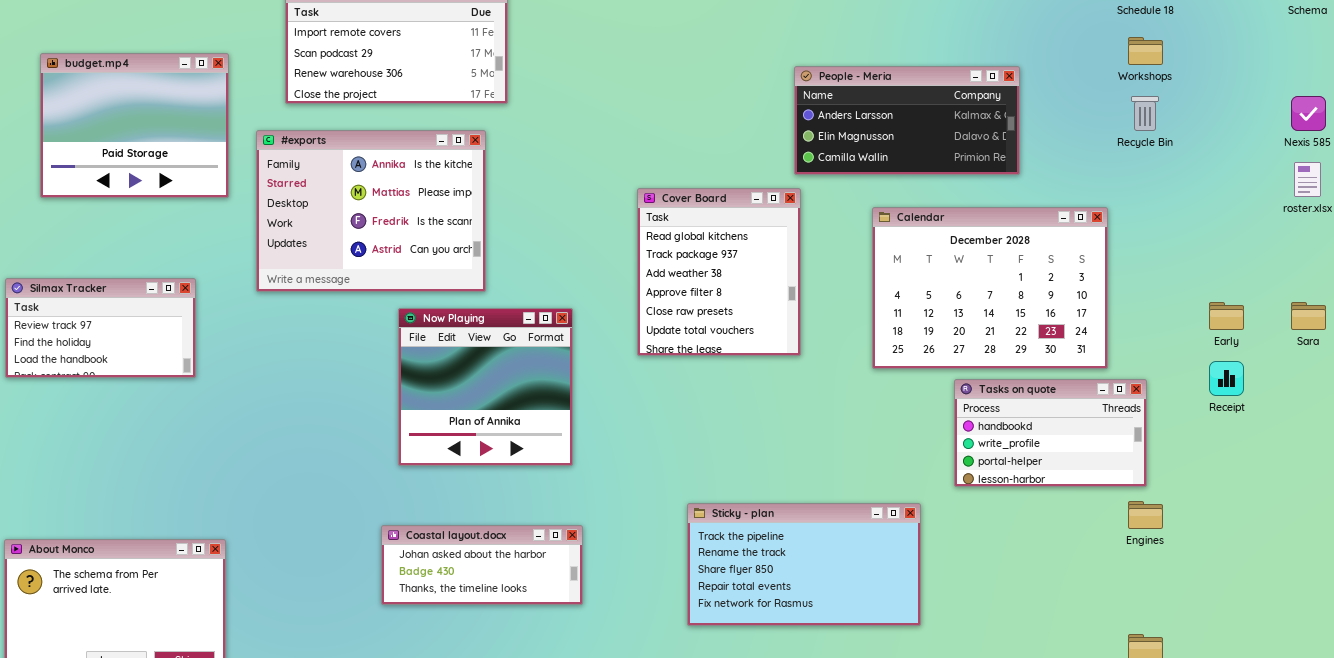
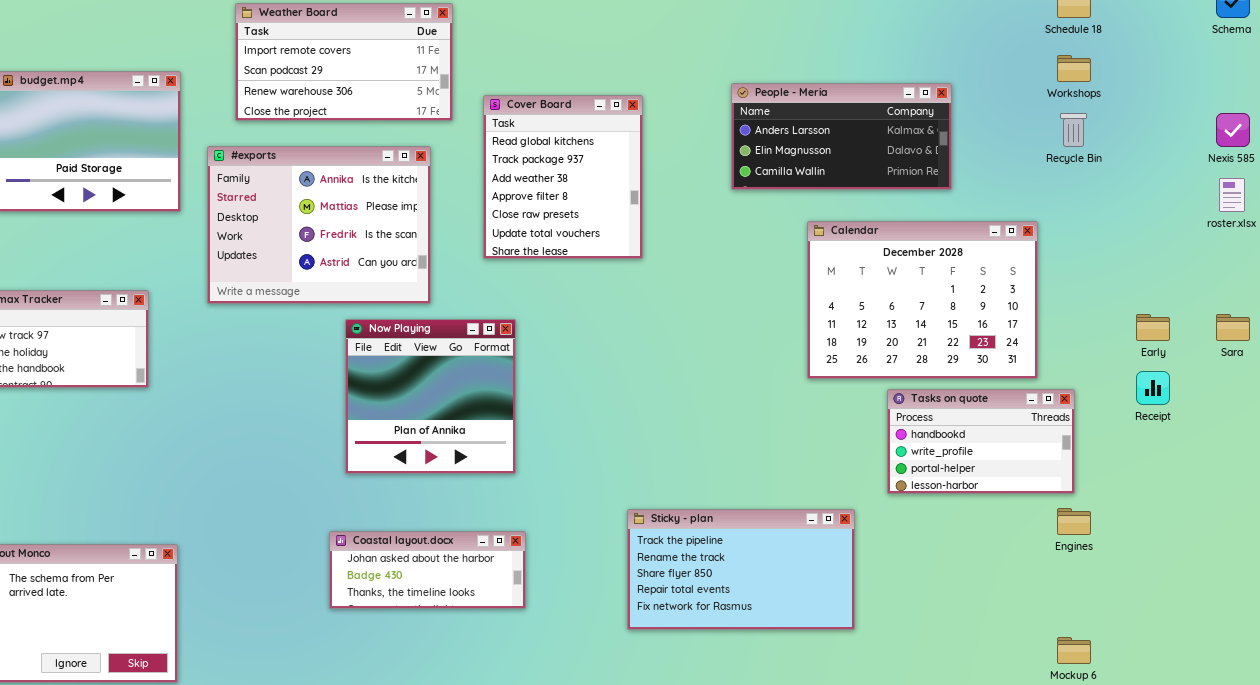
Cover Board: [637,188,801,356] -> [483,95,643,259], moved

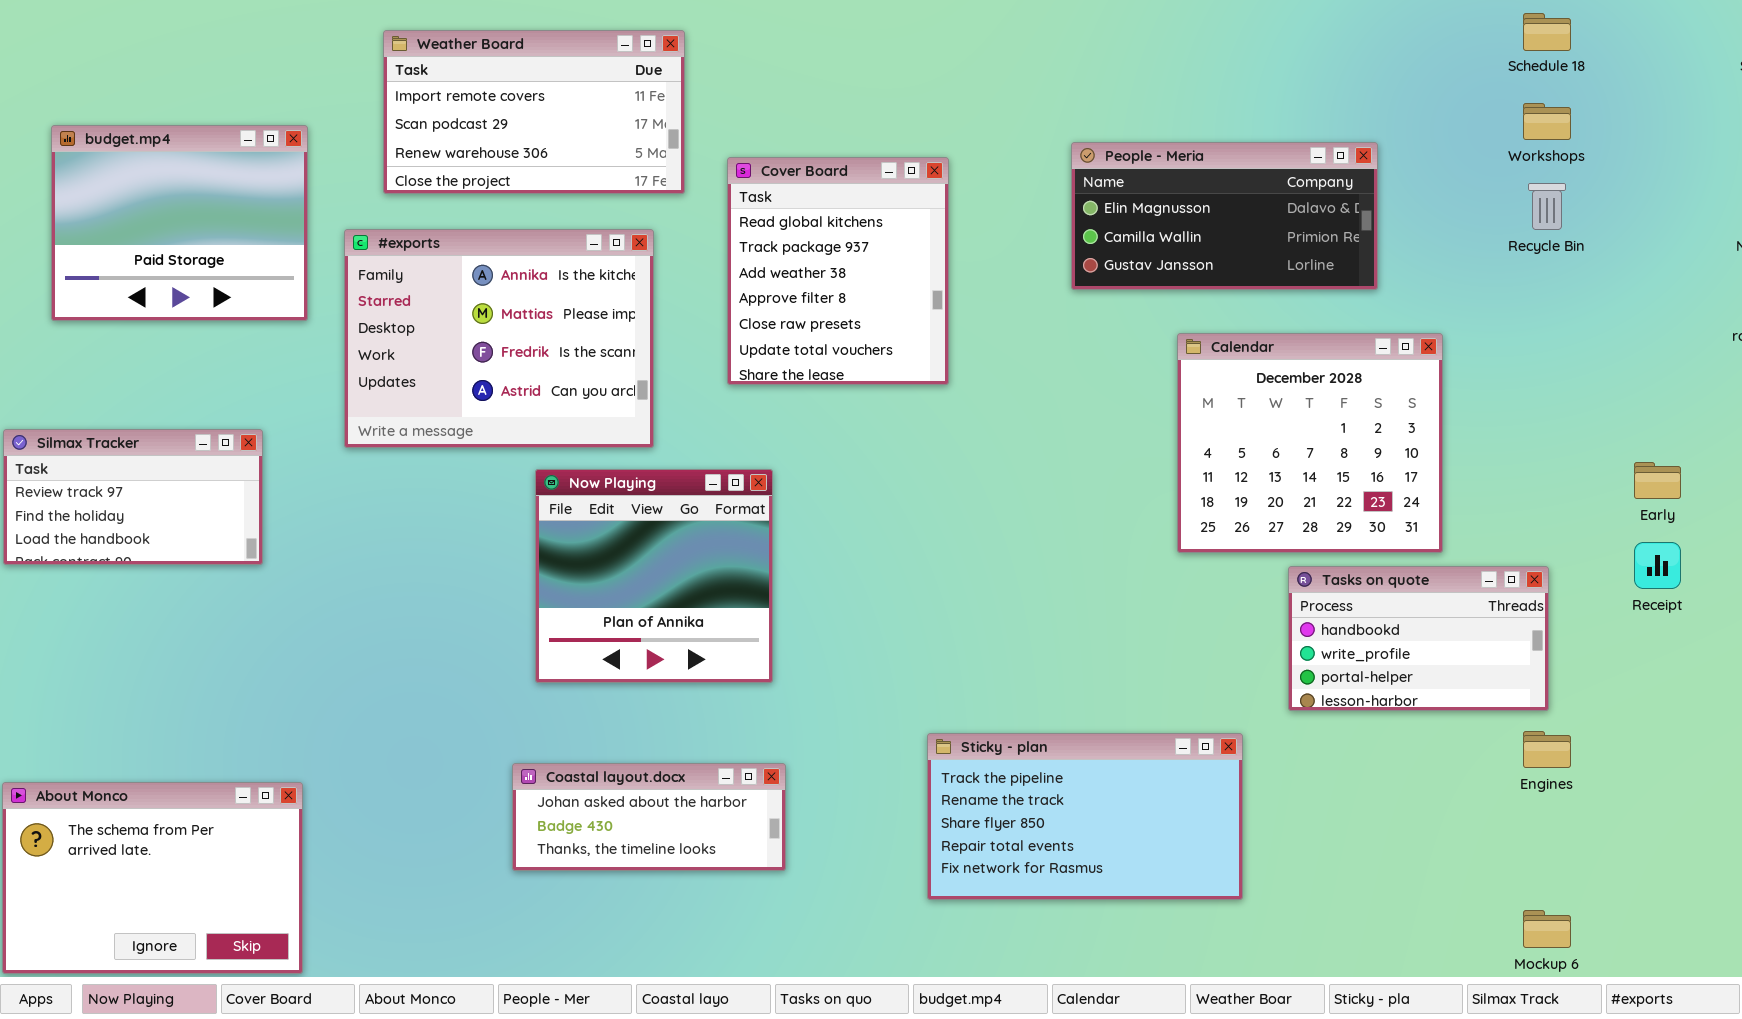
People - Meria: [731,83,952,190] -> [1071,142,1378,290], scrolled down 1 row
Calendar: [807,221,1038,379] -> [1177,333,1443,553], resized

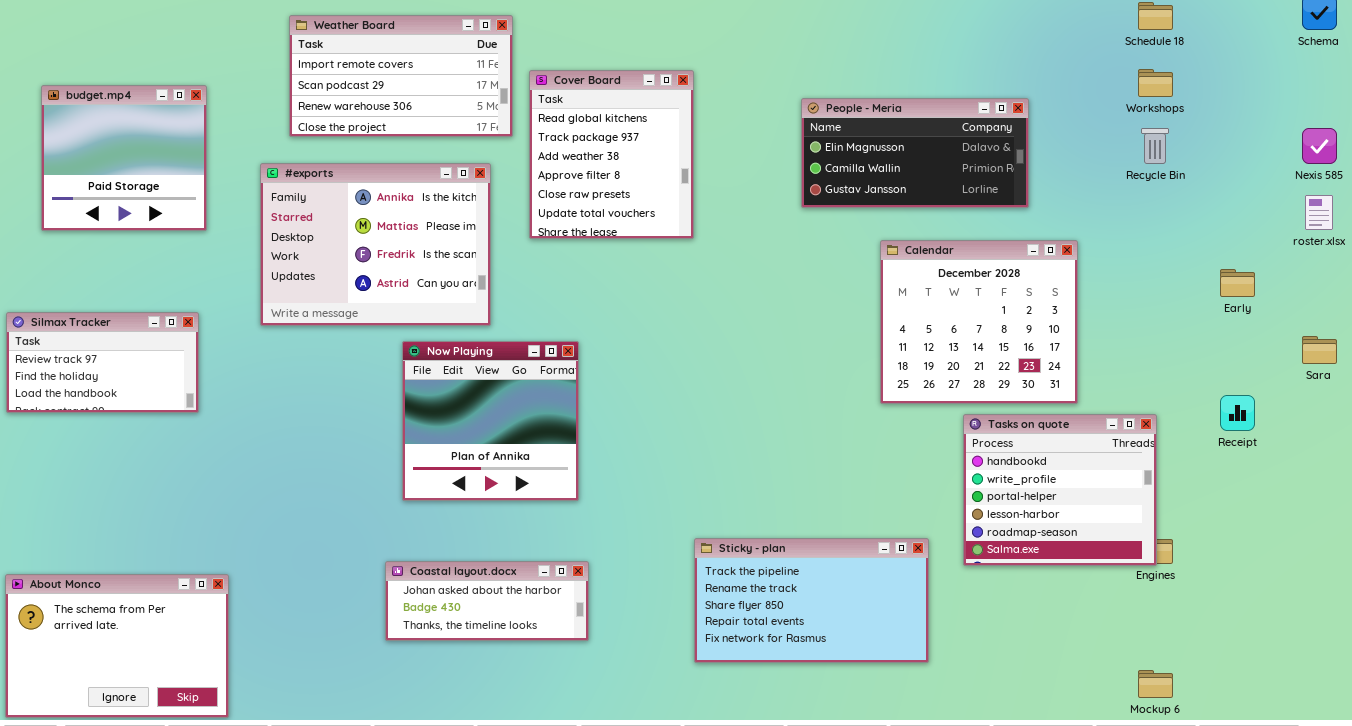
budget.mp4: [51,125,308,321] -> [41,85,207,231], resized
Cover Board: [727,157,949,385] -> [529,70,694,239], moved
Early: [1634,462,1681,499] -> [1220,269,1255,297], moved
Tasks on quote: [1288,566,1549,711] -> [963,414,1157,566], resized

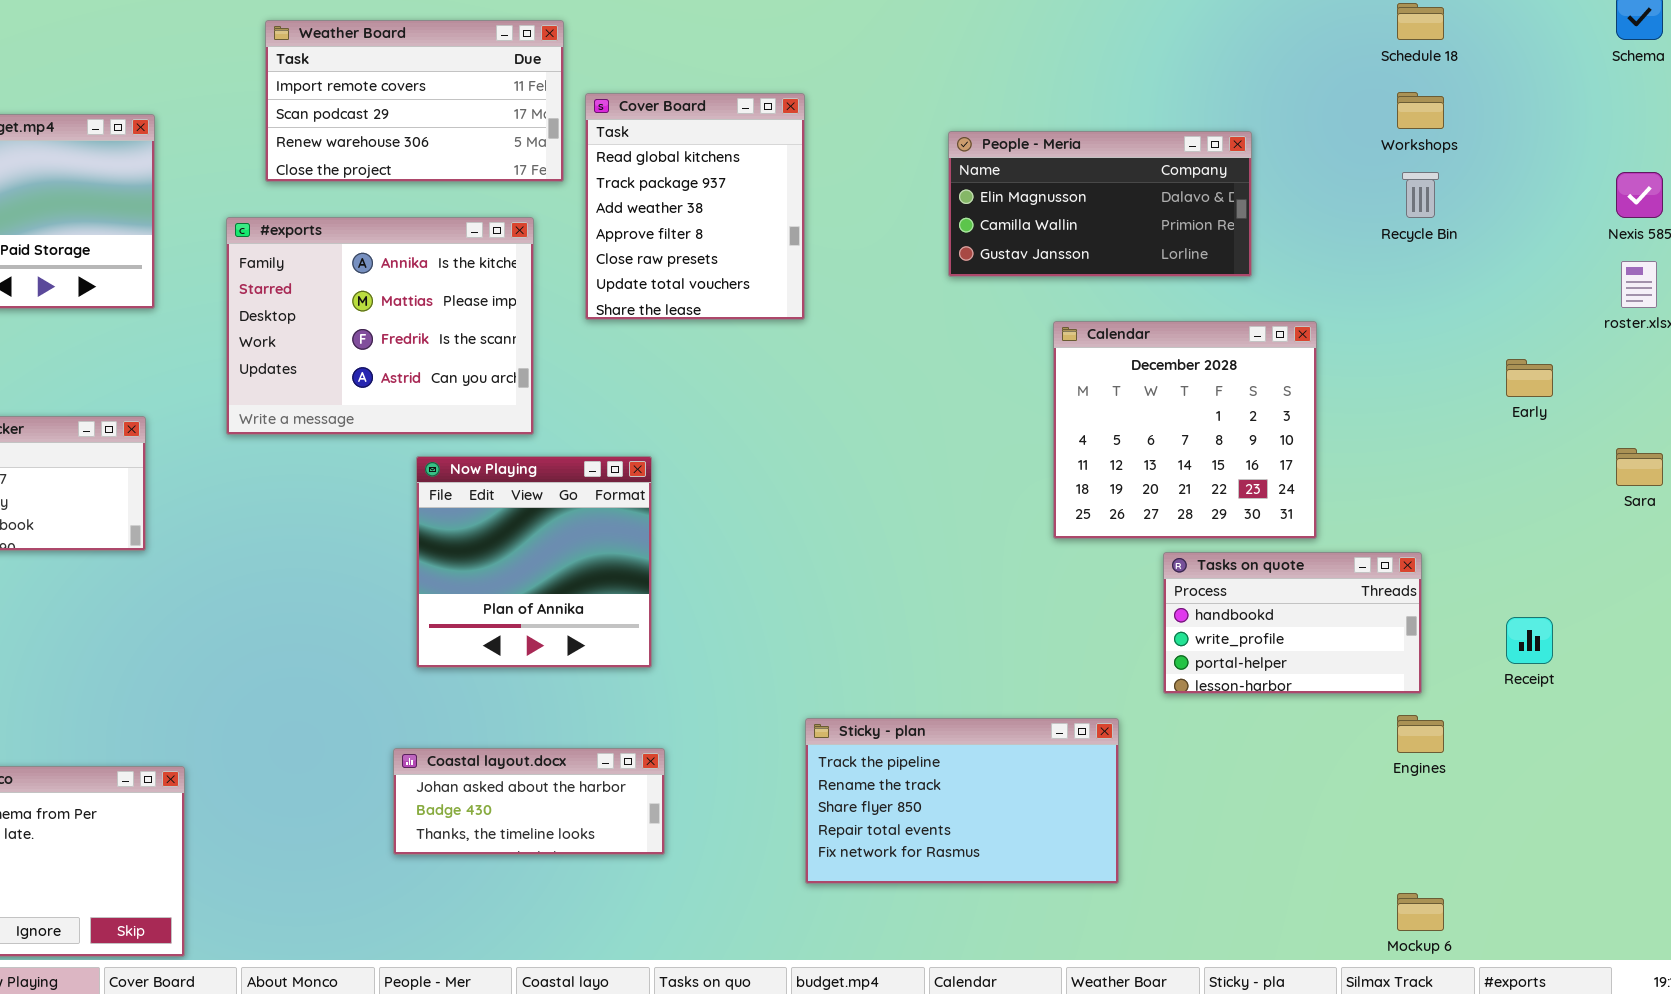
Receipt: [1220,395,1255,431] -> [1506,617,1553,664], moved
Tasks on quote: [963,414,1157,566] -> [1163,552,1422,694], resized

